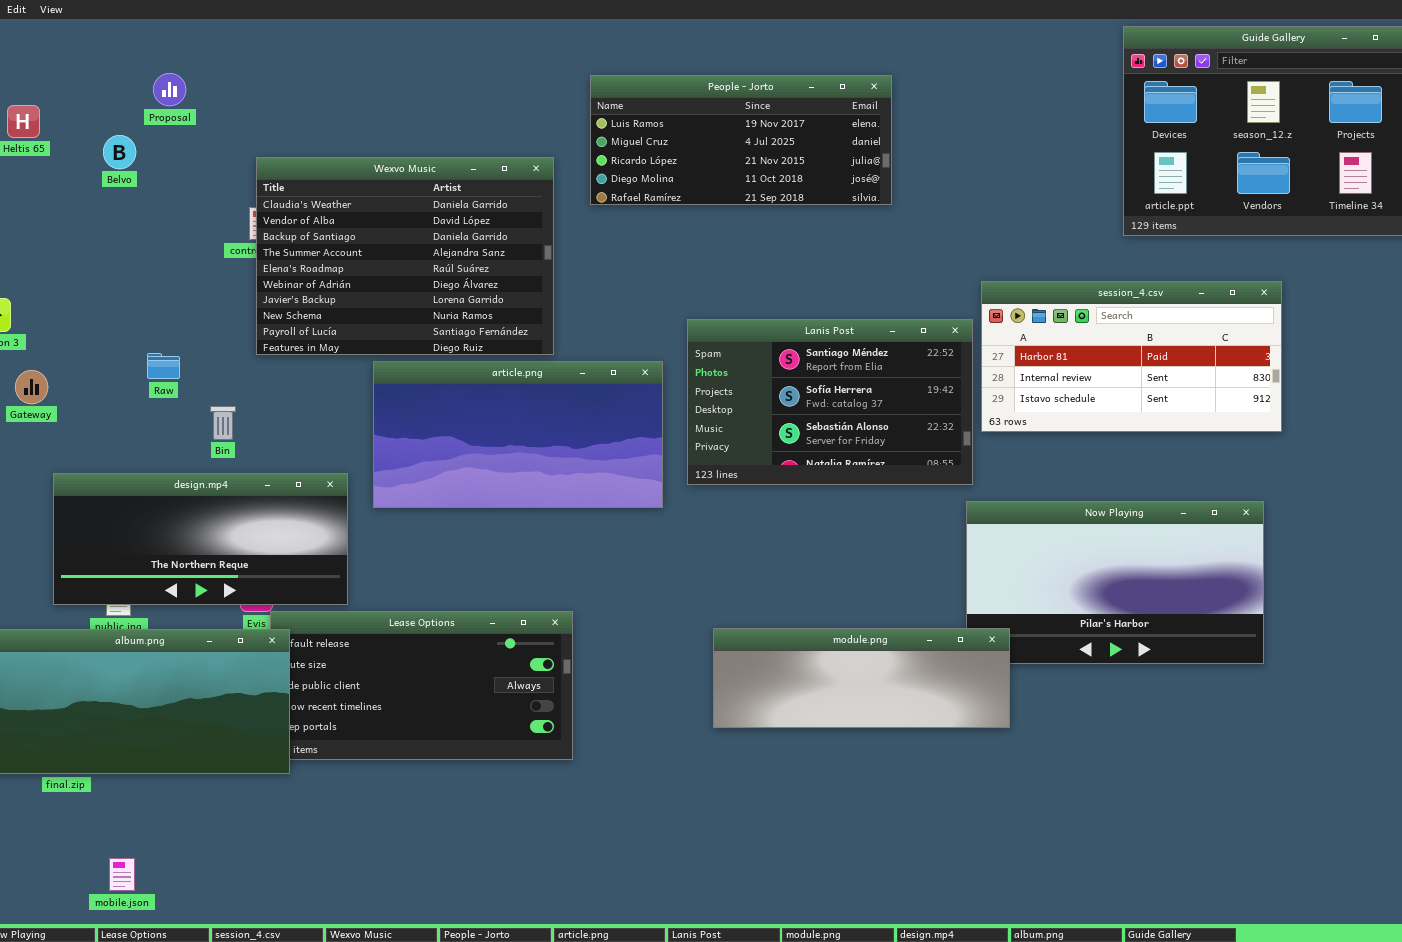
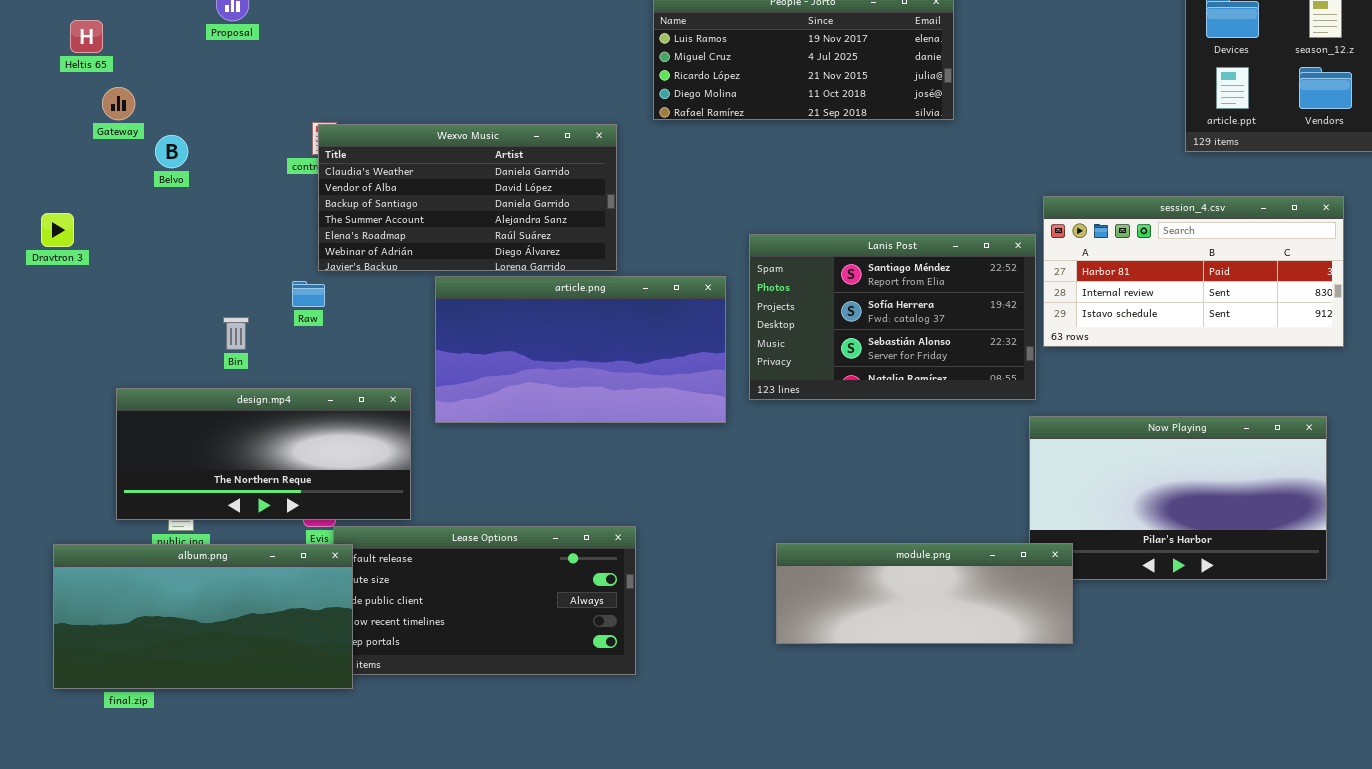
Belvo: [103,135,136,169] -> [155,135,188,168], moved
Wexvo Music: [256,157,554,355] -> [318,124,617,271], resized
Raw: [147,353,180,379] -> [292,281,325,307], moved
Gateway: [15,370,48,404] -> [102,87,135,120], moved
Bin: [210,406,236,440] -> [223,317,249,350], moved

